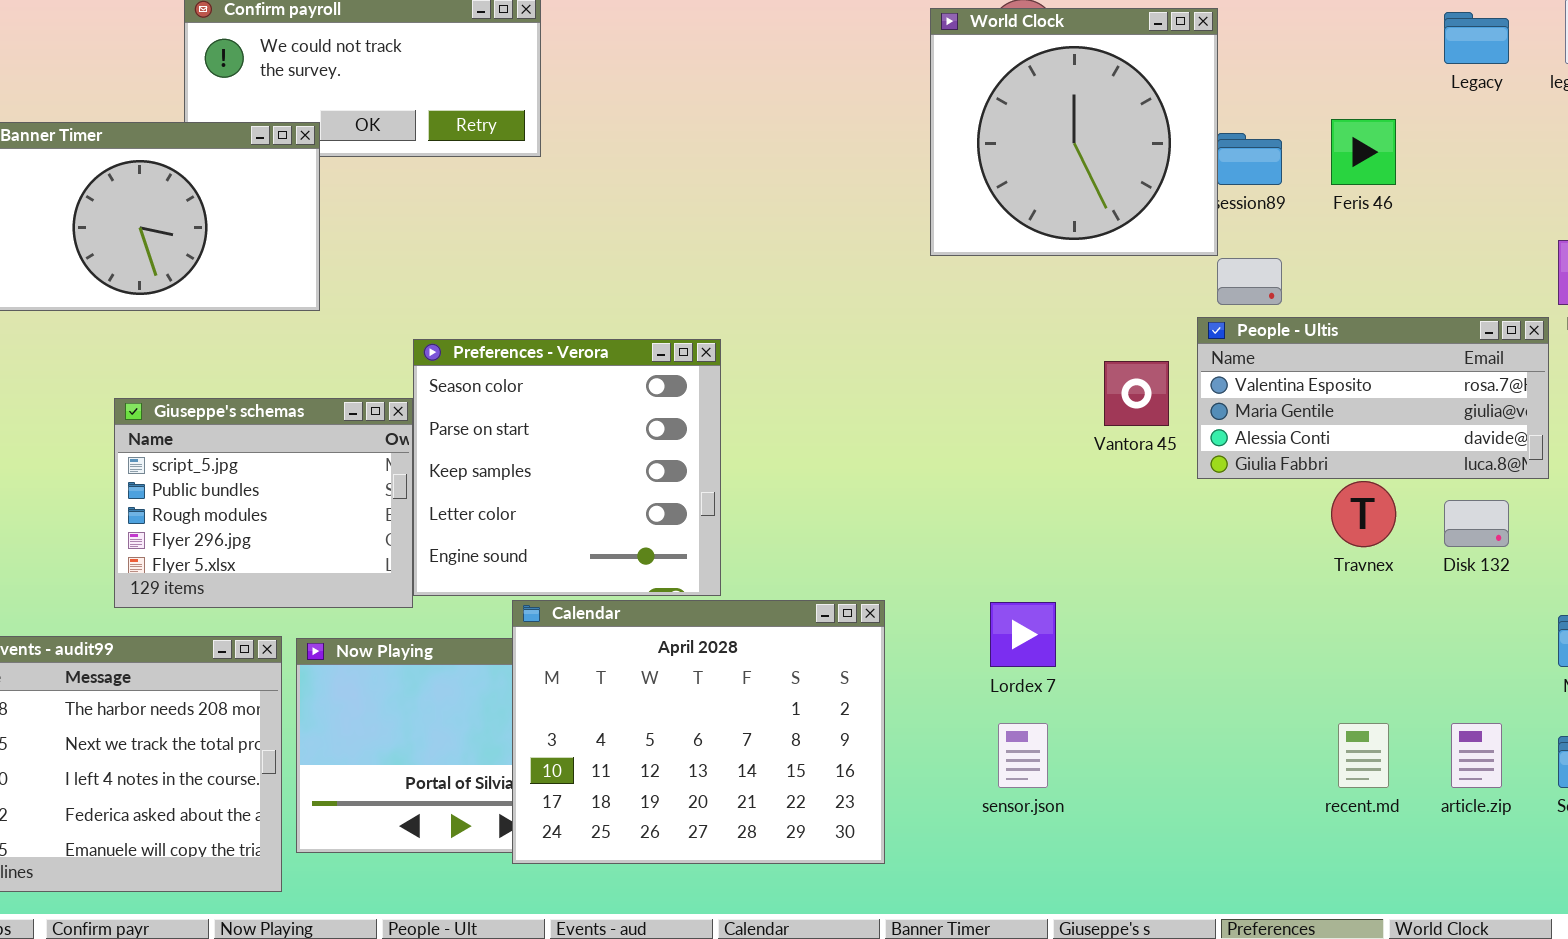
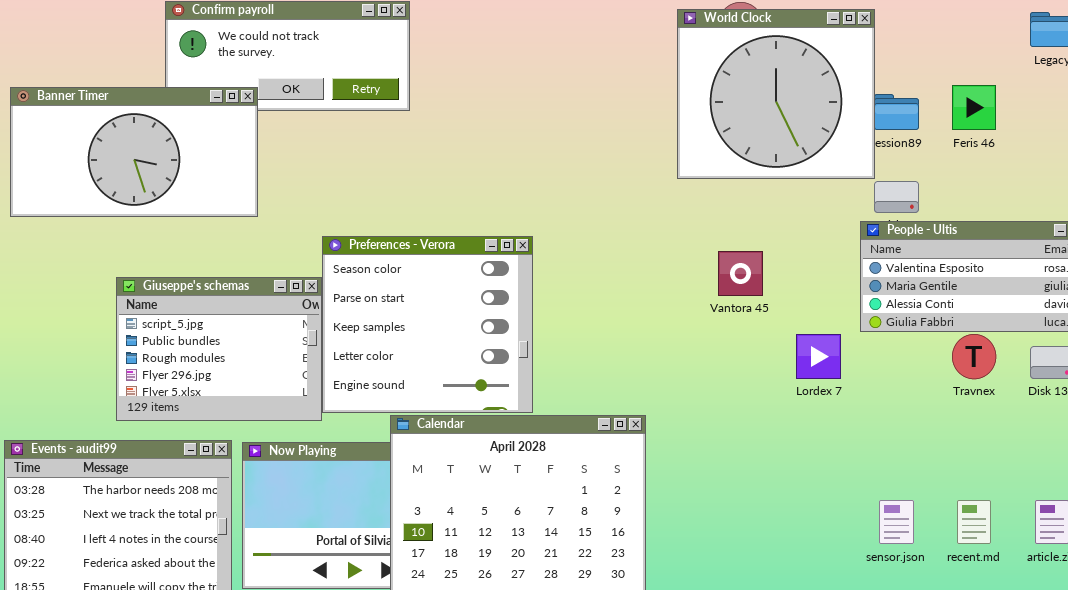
Vantora 45: [1104,361,1169,426] -> [718,251,763,296], moved
Lordex 7: [990,602,1056,667] -> [796,334,841,379], moved
sensor.json: [998,723,1048,788] -> [879,500,914,544], moved

